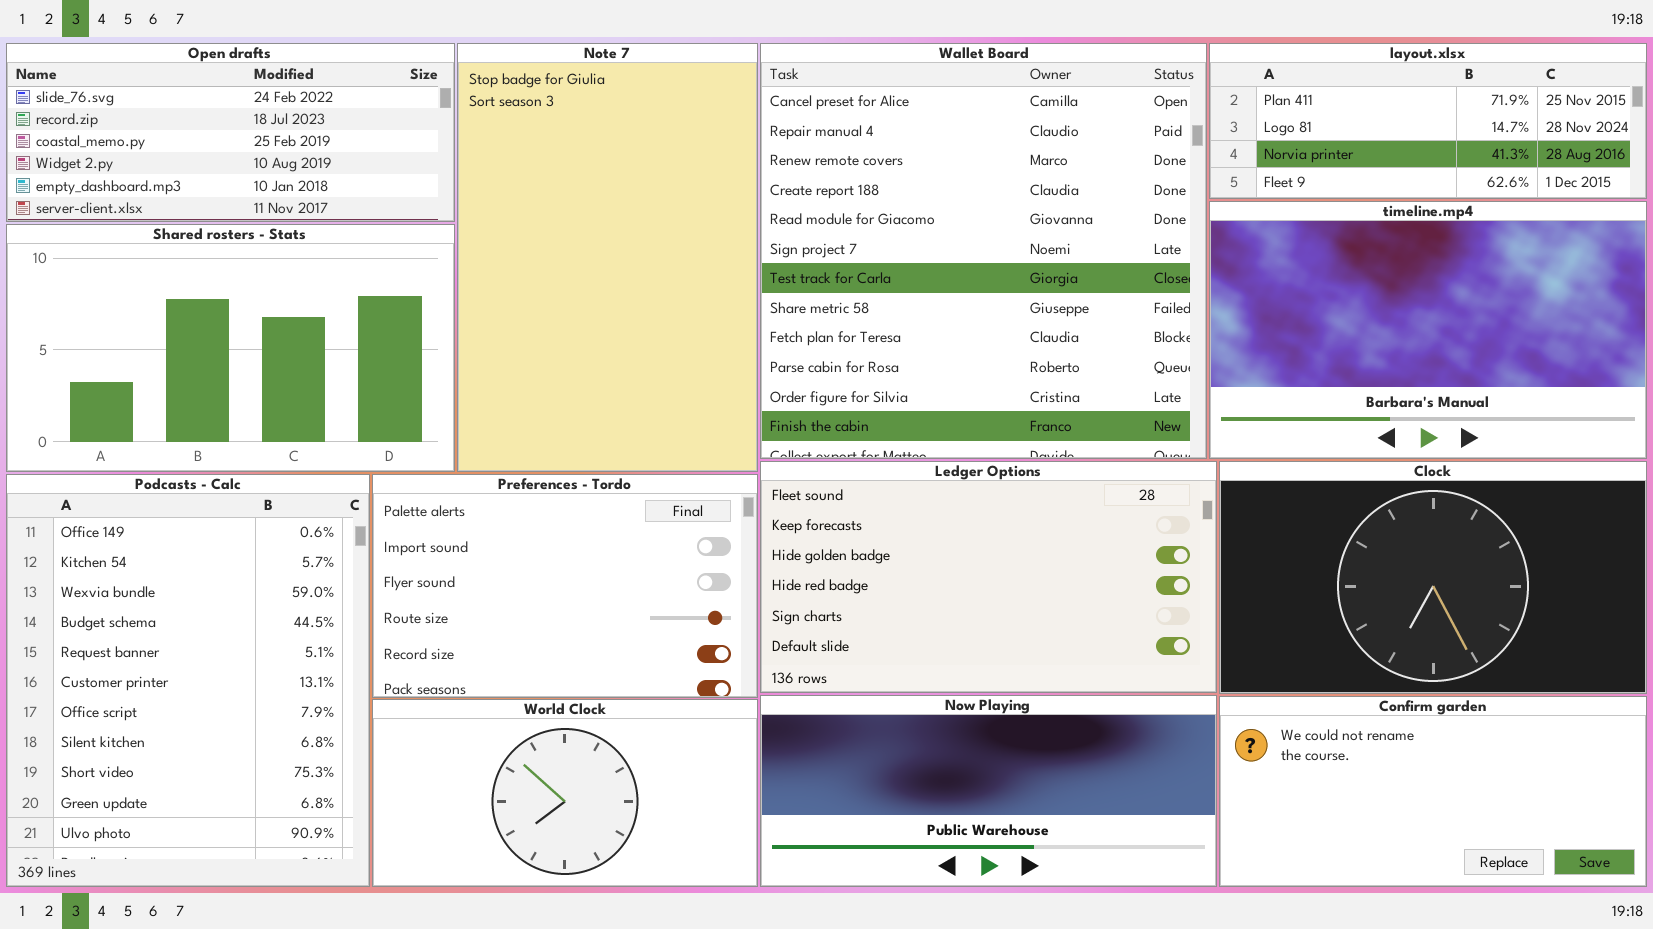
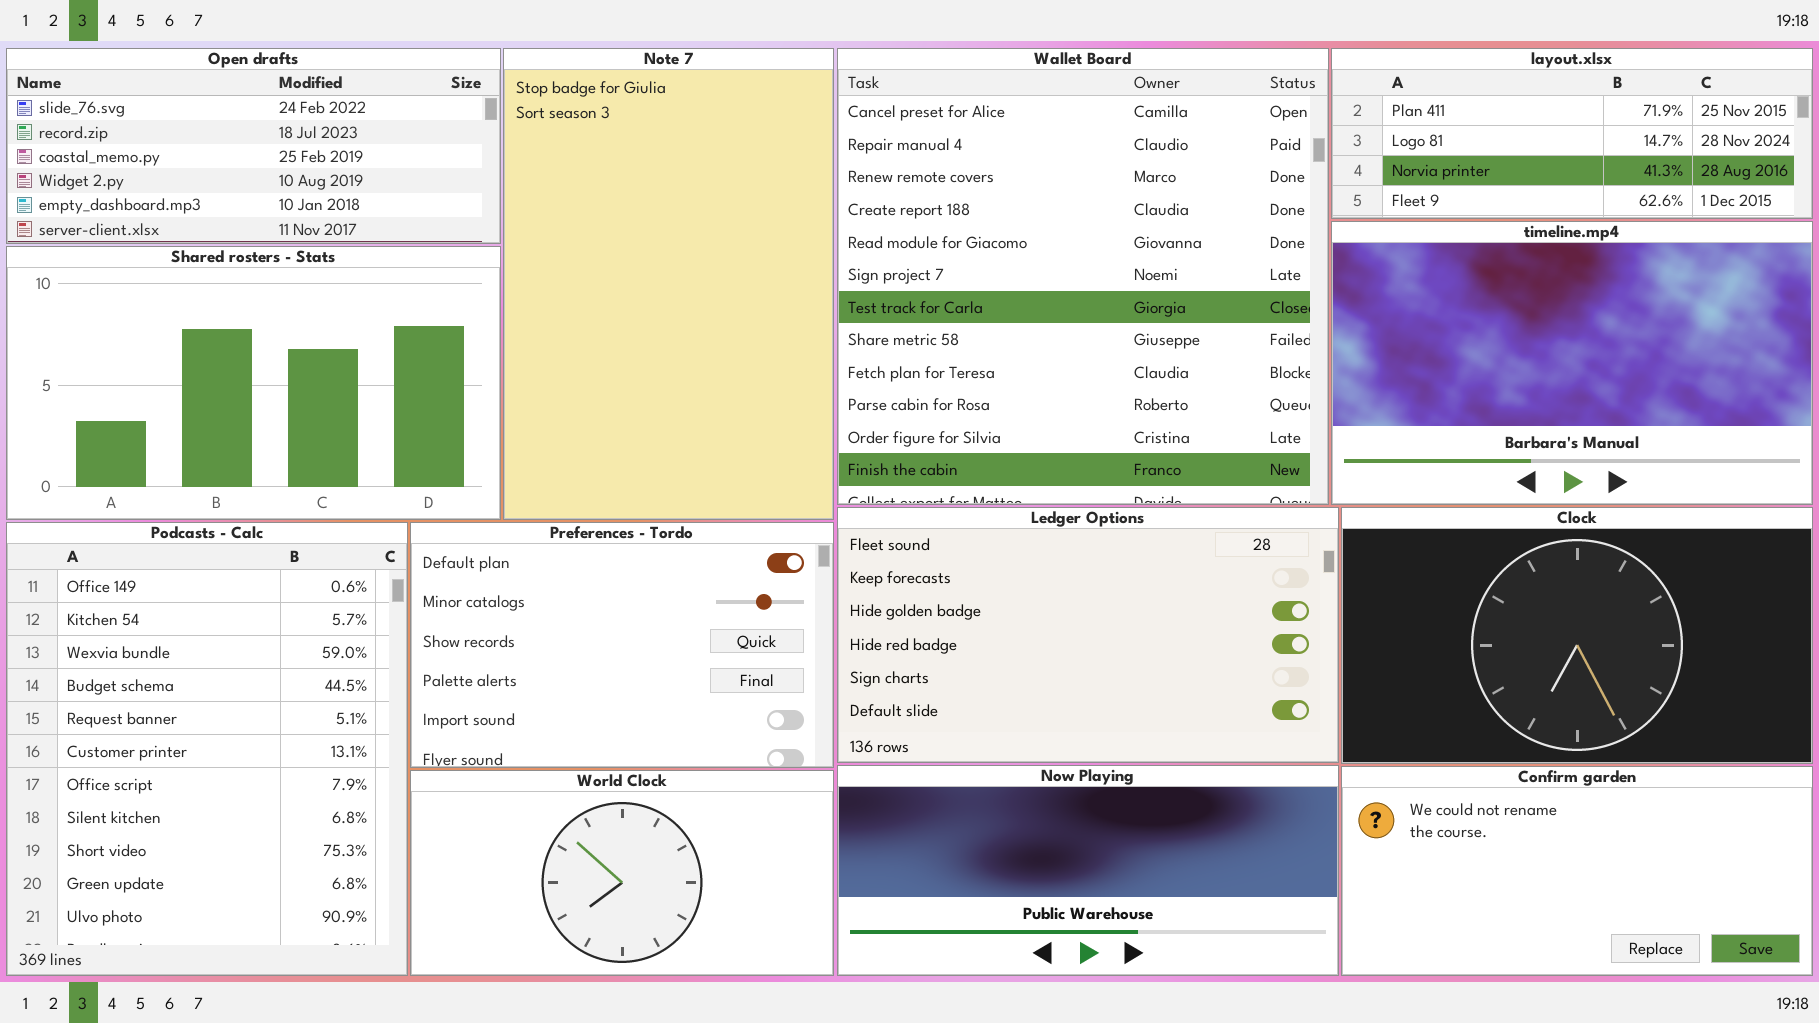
Preferences - Tordo: [372,474,758,698] -> [410,522,834,768], scrolled up 3 rows

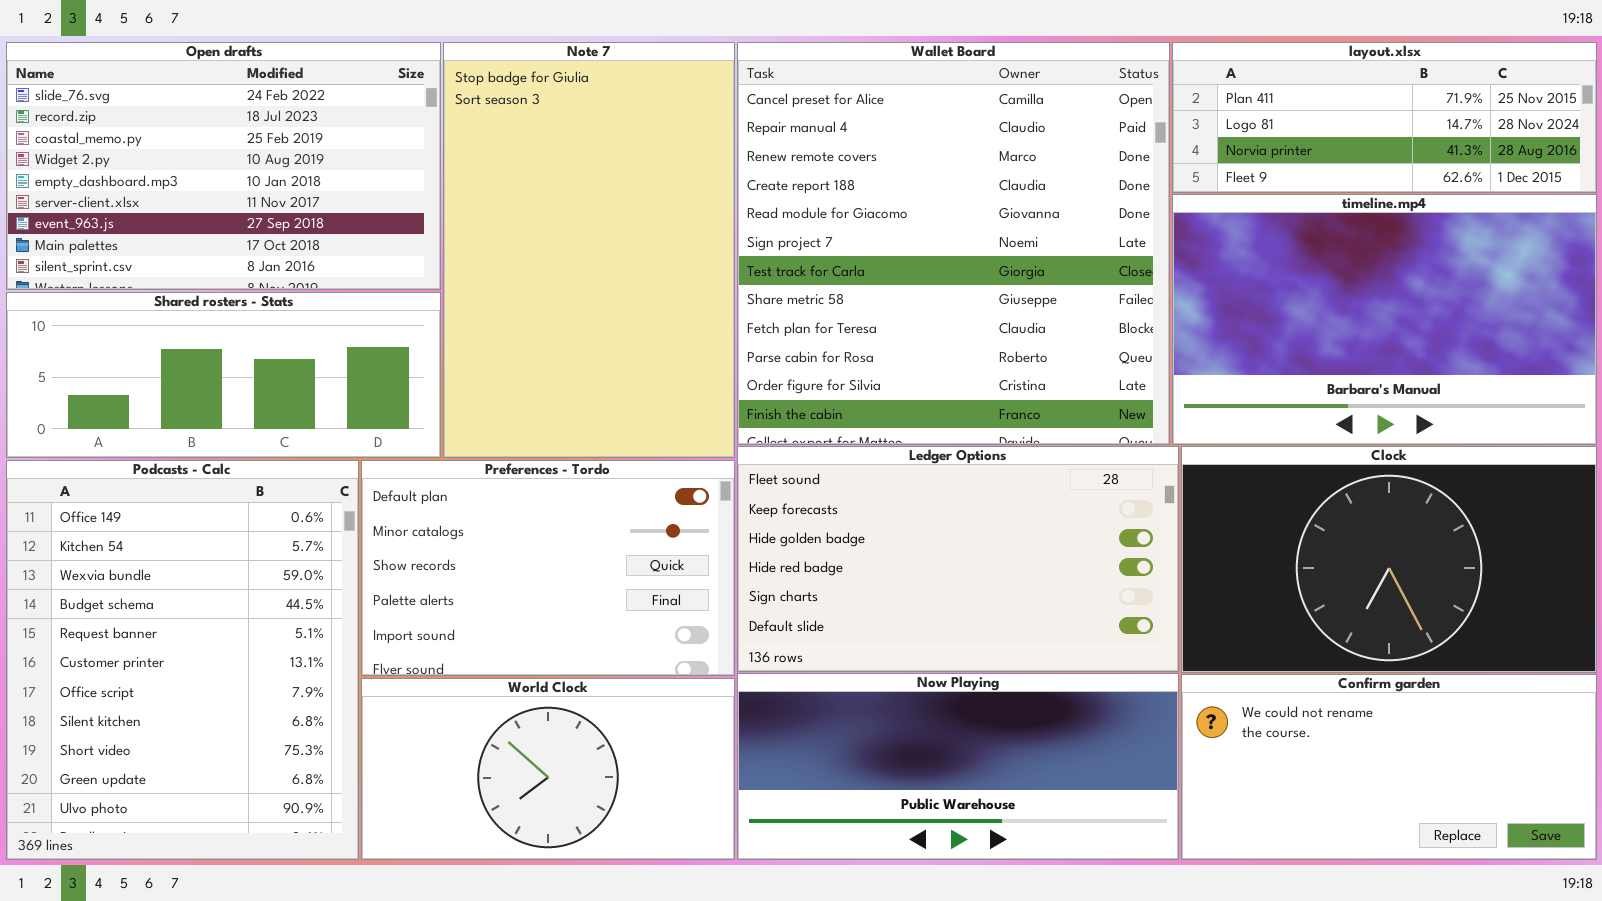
Open drafts: [6,48,501,244] -> [6,42,441,290], resized
Shared rosters - Stats: [6,246,501,520] -> [6,292,441,458], resized

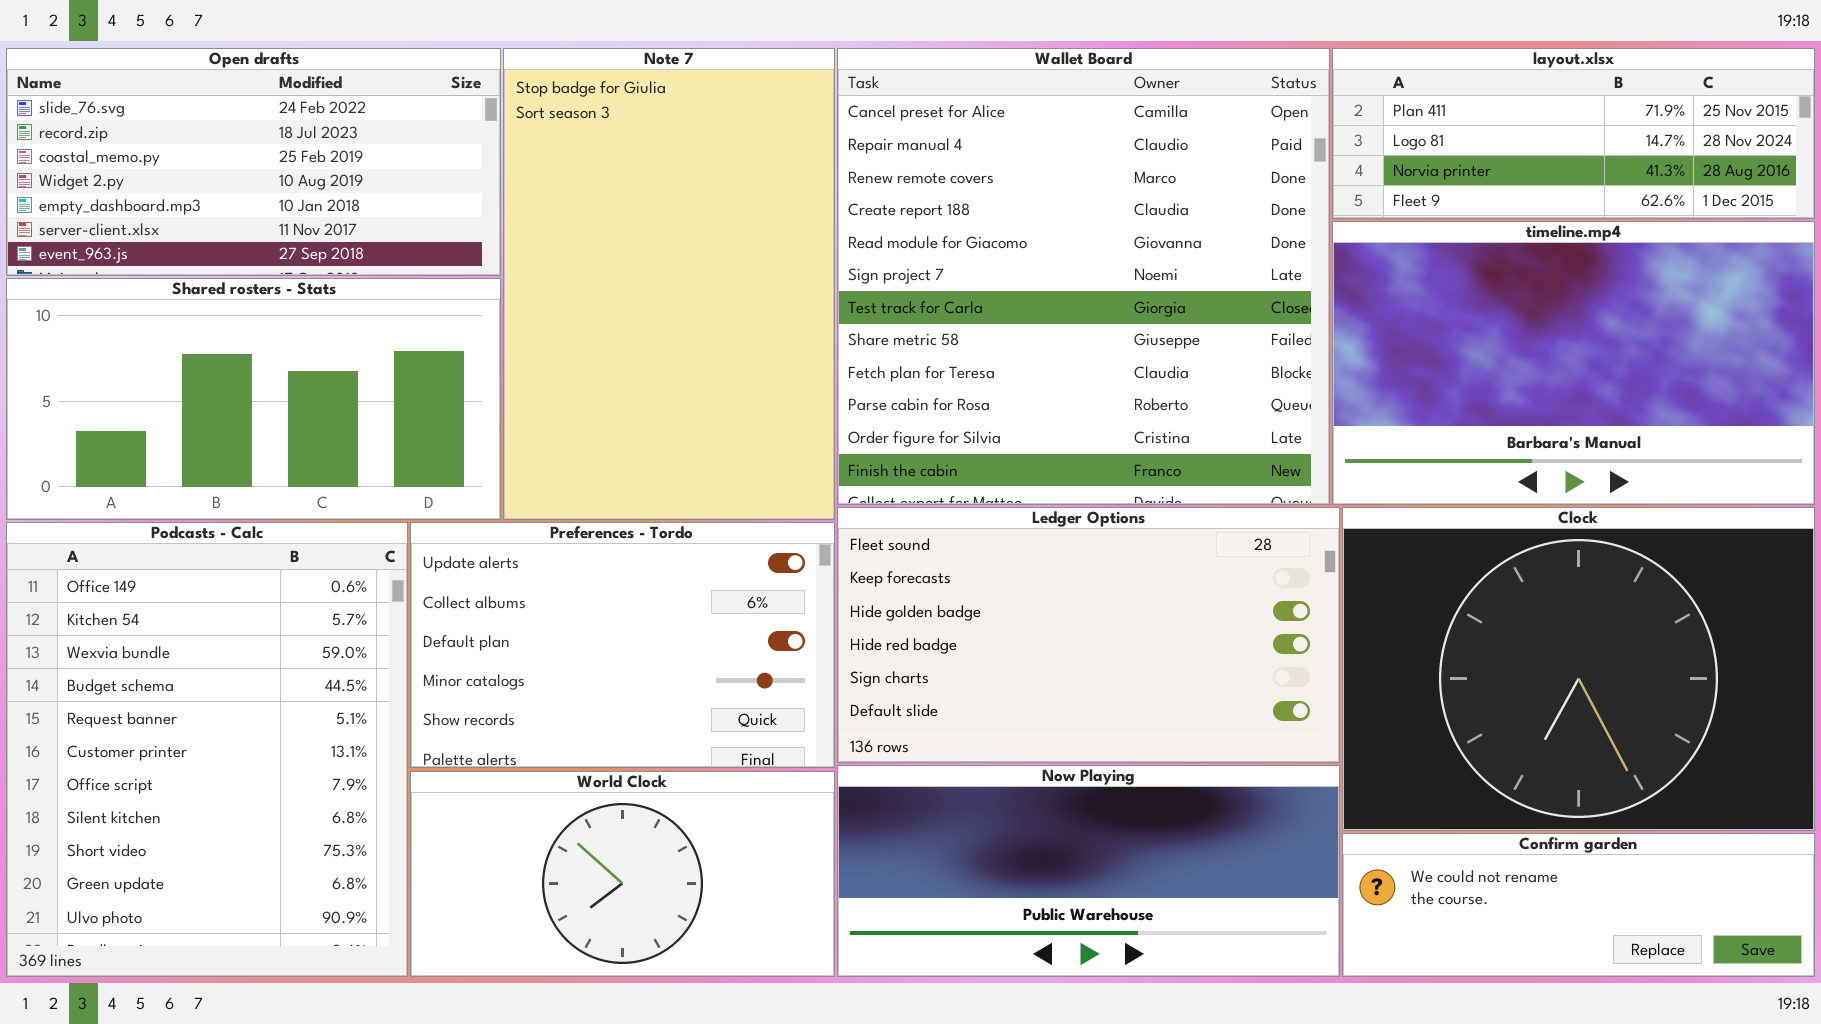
Open drafts: [6,42,441,290] -> [6,48,501,276], resized
Shared rosters - Stats: [6,292,441,458] -> [6,278,501,520], resized
Clock: [1181,446,1597,673] -> [1342,507,1815,831], resized
Preferences - Tordo: [361,460,735,676] -> [410,522,835,768], scrolled up 2 rows
Confirm garden: [1181,674,1597,860] -> [1342,833,1815,977], resized

